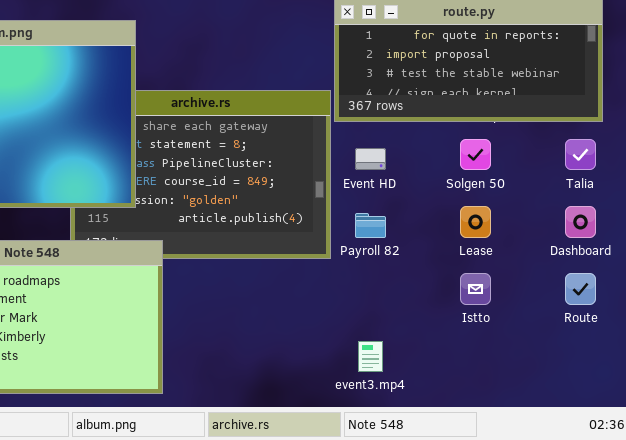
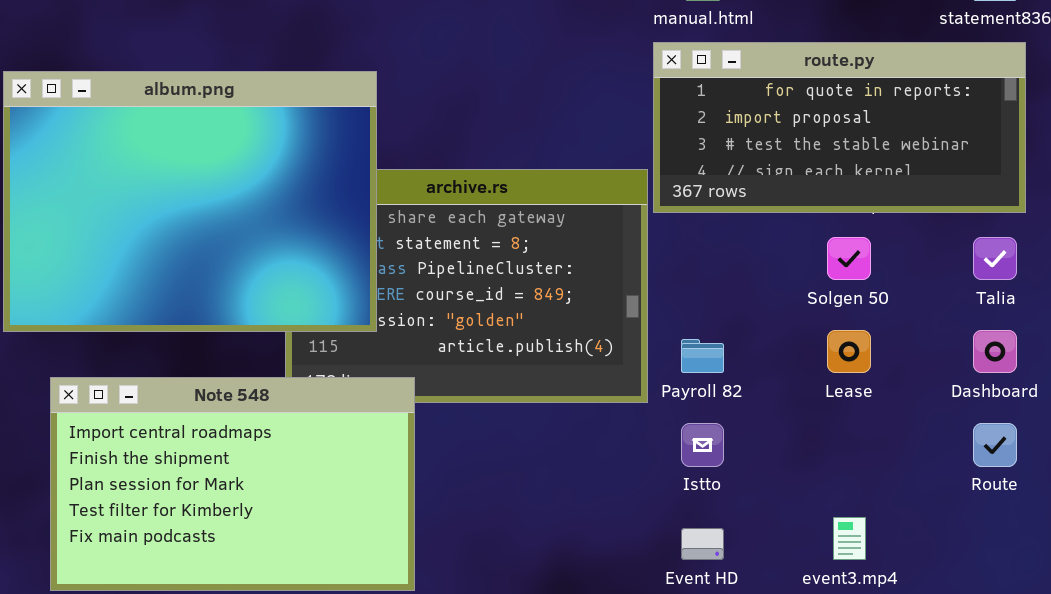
Event HD: [355,148,386,170] -> [681,528,724,560], moved
Istto: [460,273,491,305] -> [681,423,724,467], moved
event3.mp4: [358,341,383,372] -> [833,517,866,560], moved

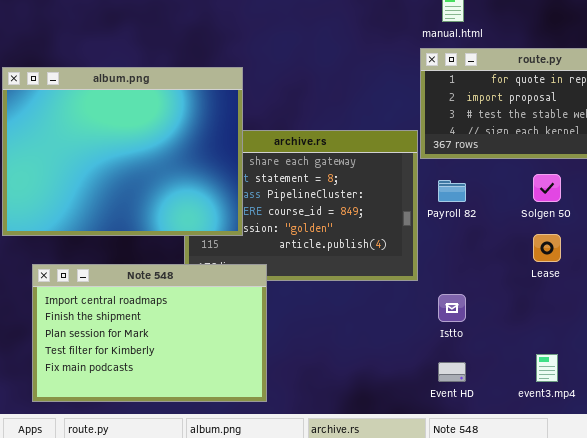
Payroll 82: [681,339,724,373] -> [438,180,466,202], moved

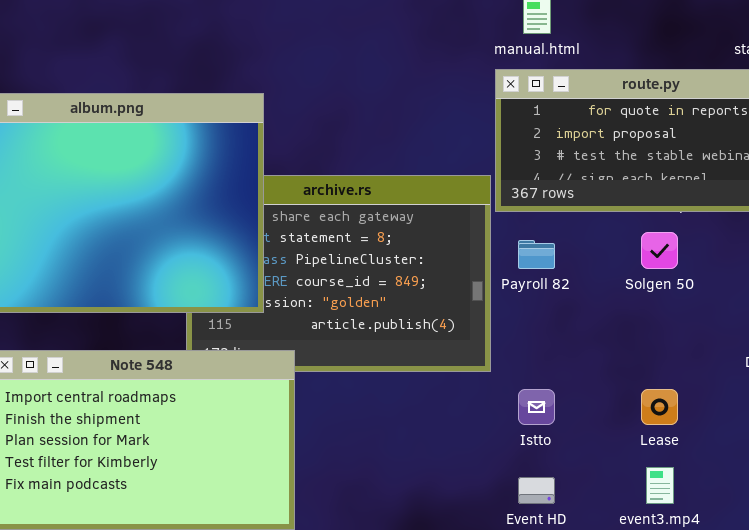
Lease: [533,234,561,262] -> [641,389,678,425], moved

